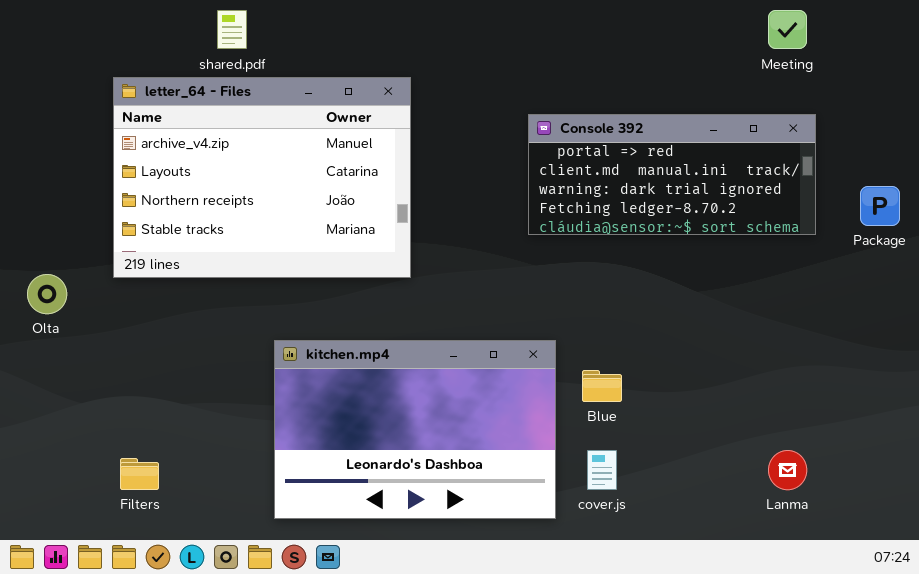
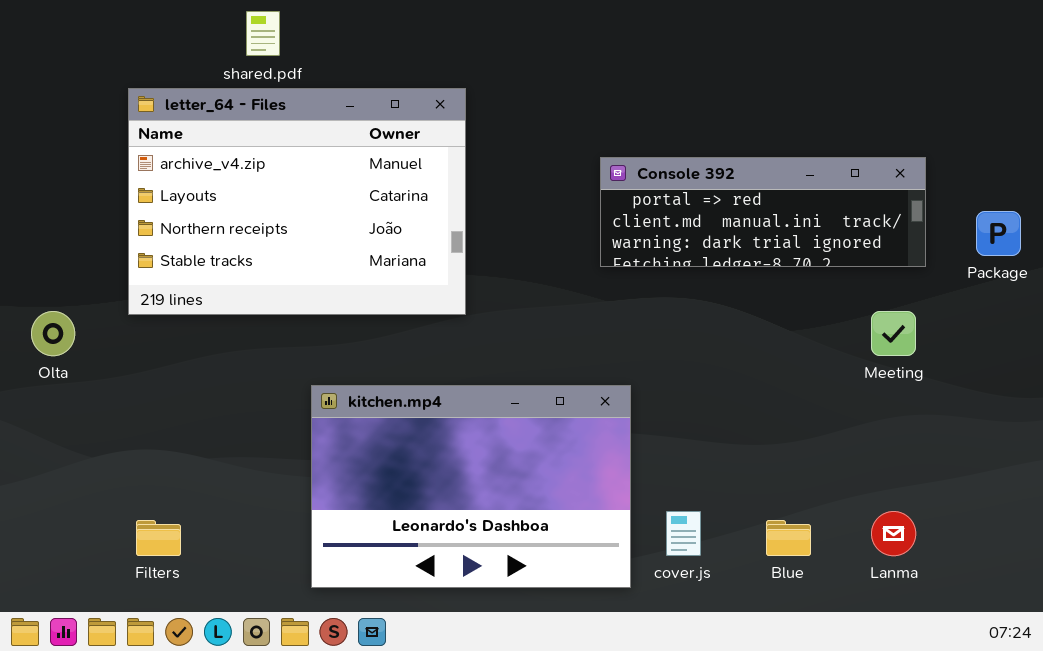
Meeting: [768,10,807,49] -> [871,311,916,356], moved
Console 392: [528,114,816,235] -> [600,157,926,267], resized
Blue: [582,370,622,402] -> [766,520,811,556], moved

